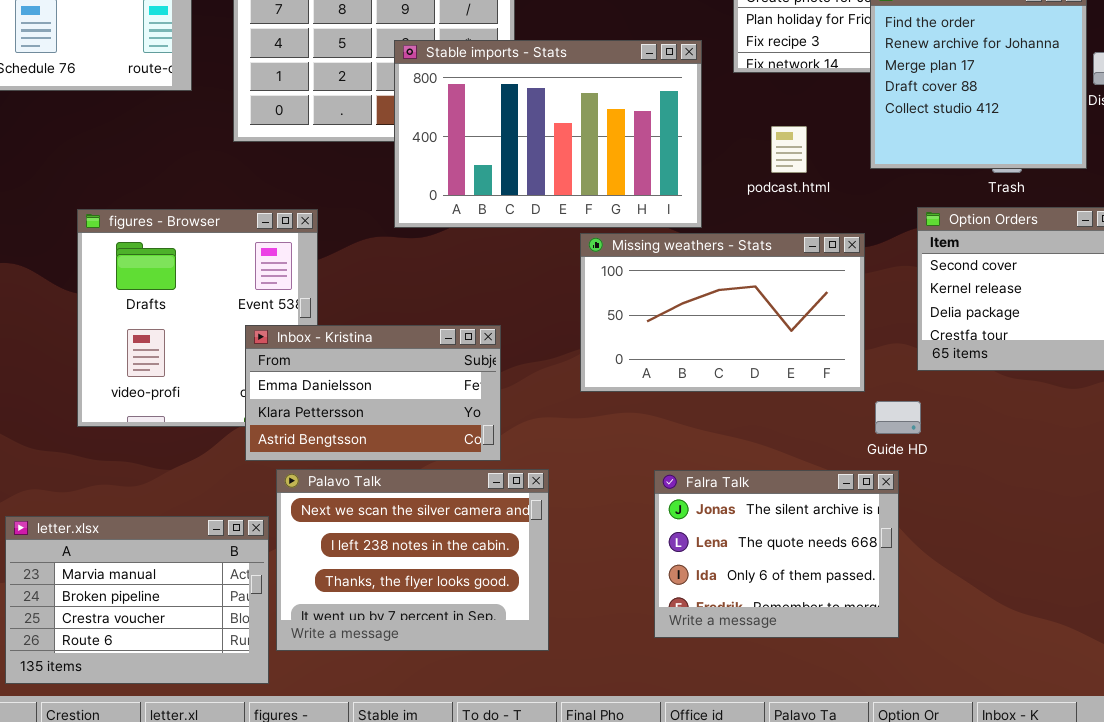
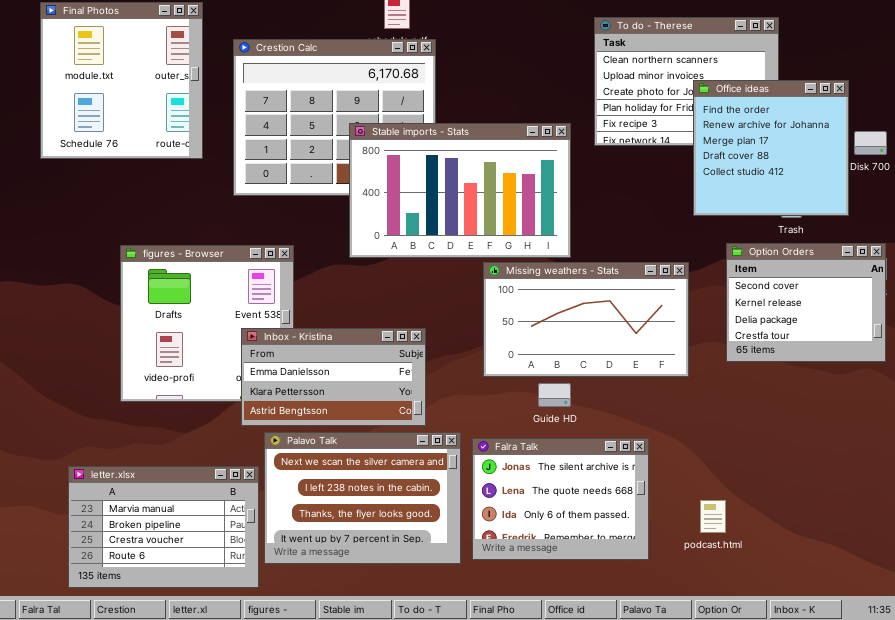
podcast.html: [771,126,807,173] -> [700,500,726,533], moved
Guide HD: [875,401,921,434] -> [538,383,571,407], moved
Falra Talk: [654,470,899,638] -> [472,438,649,560], moved

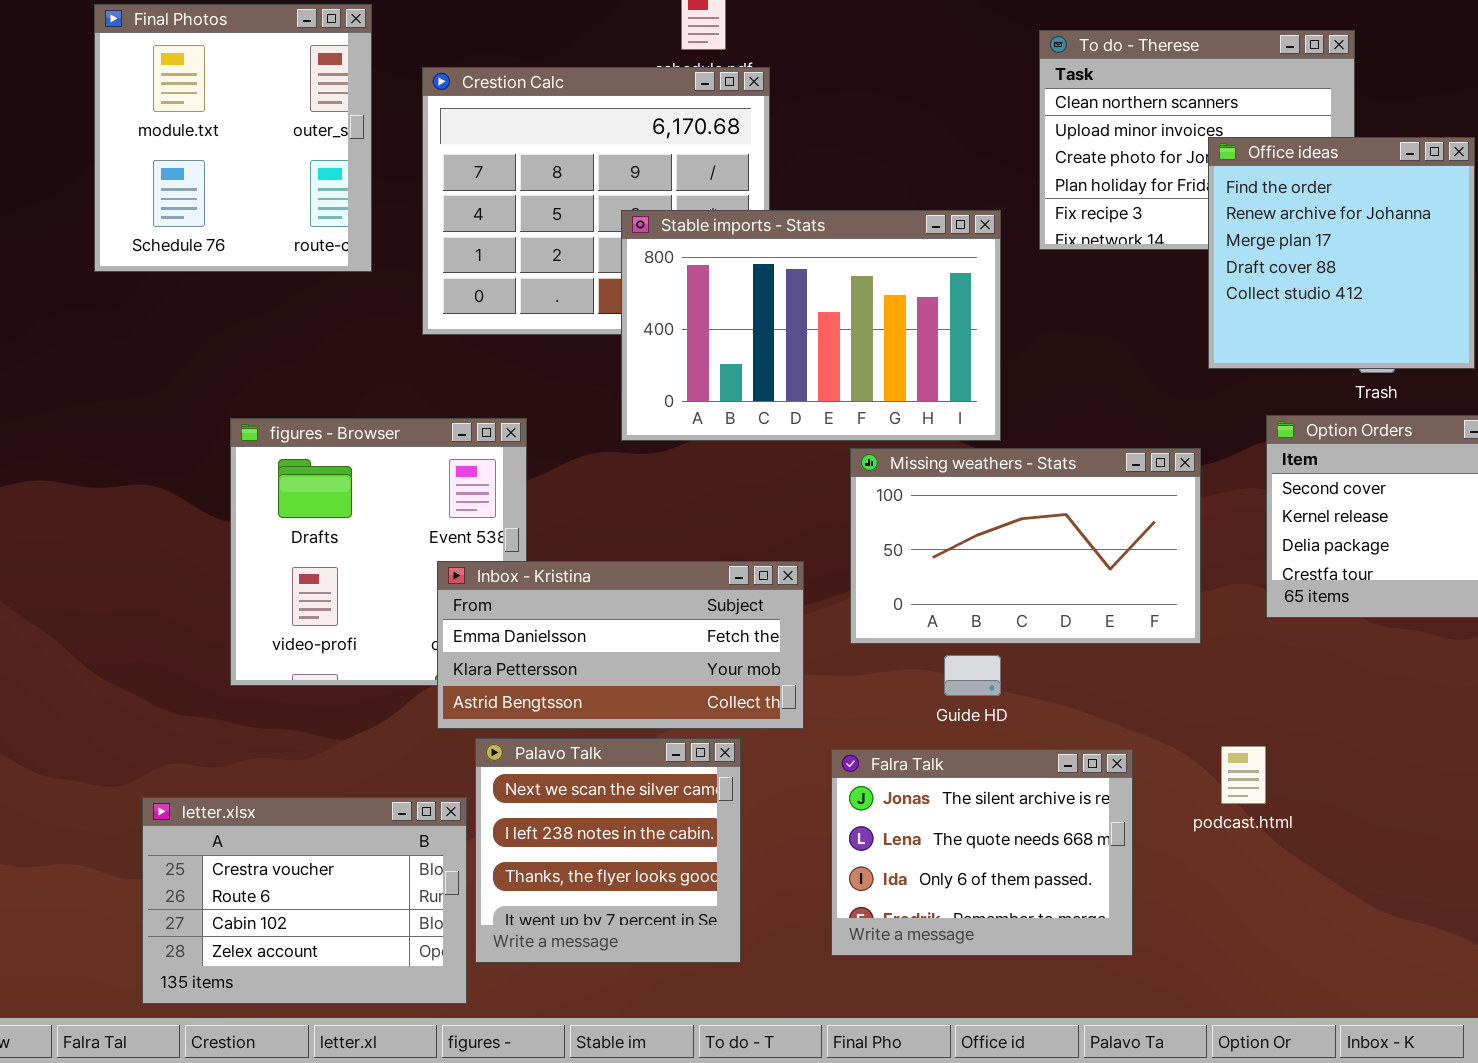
Inbox - Kristina: [241,328,426,426] -> [437,561,804,729], resized
Palavo Talk: [264,432,461,564] -> [475,738,741,963], resized
letter.xlsx: [68,466,259,588] -> [142,797,467,1004], scrolled down 2 rows
podcast.html: [700,500,726,533] -> [1221,746,1266,804], moved

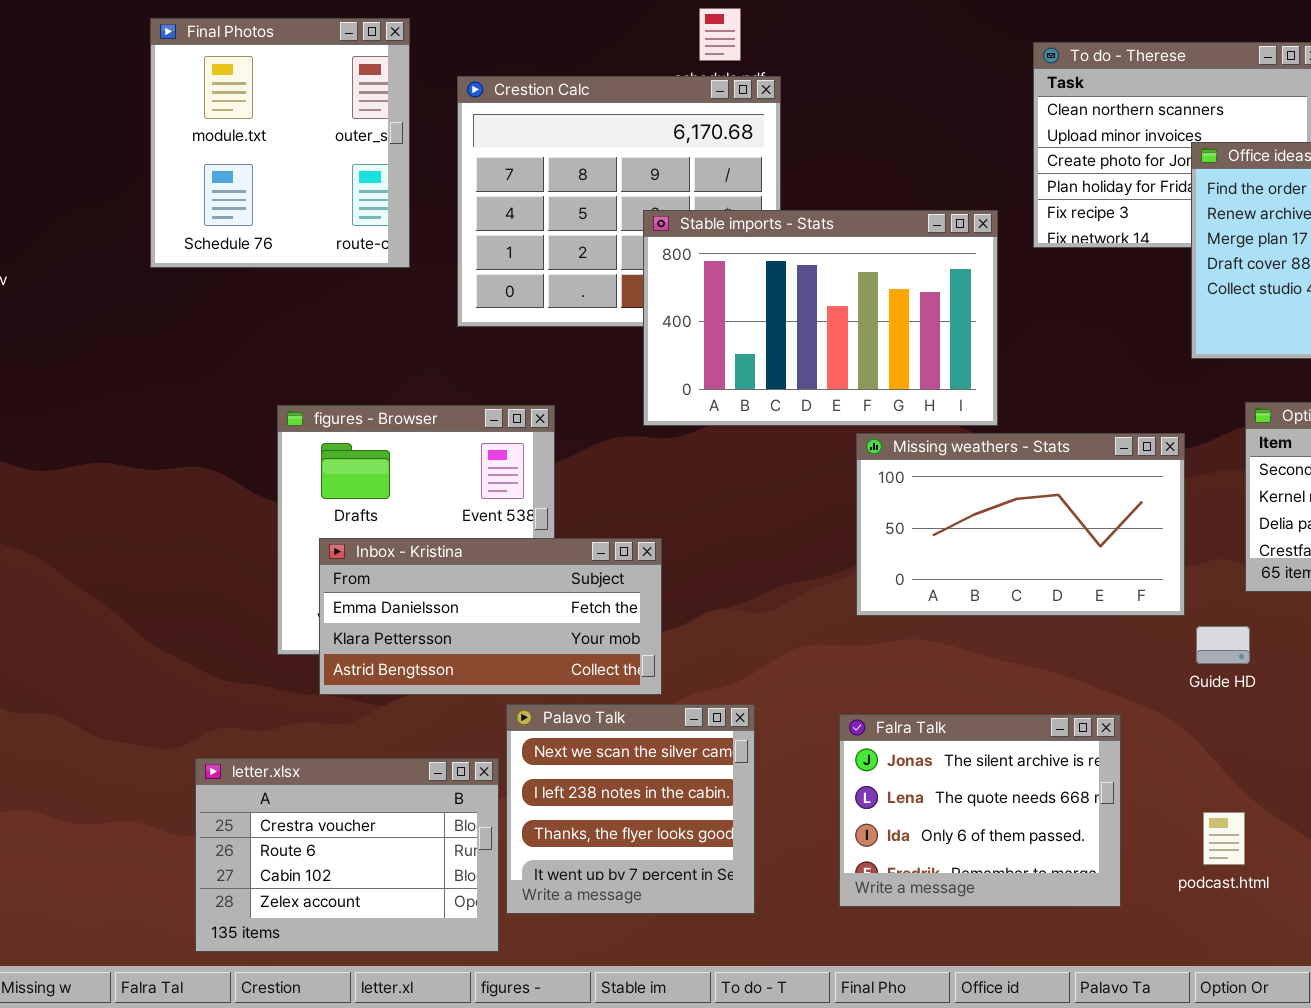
Inbox - Kristina: [437,561,804,729] -> [319,538,662,695], moved
Guide HD: [944,655,1001,696] -> [1196,626,1250,664], moved
podcast.html: [1221,746,1266,804] -> [1203,812,1245,865], moved

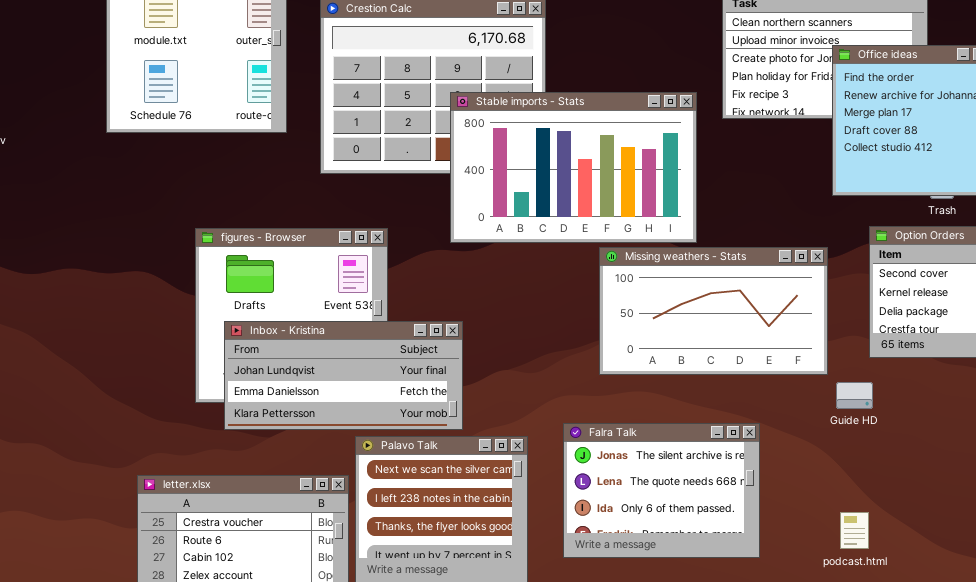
Inbox - Kristina: [319,538,662,695] -> [224,321,463,430], scrolled up 1 row
Falra Talk: [839,714,1121,907] -> [563,423,760,558], moved

